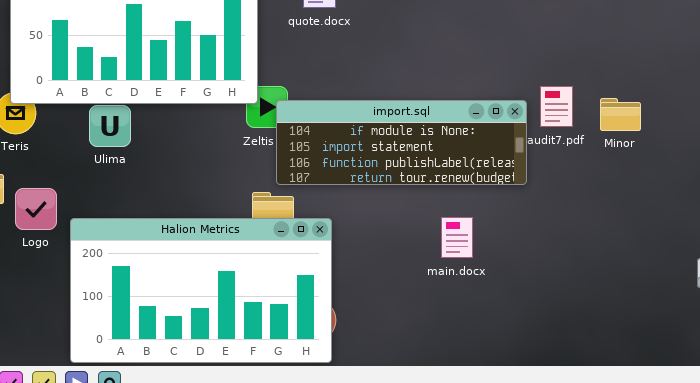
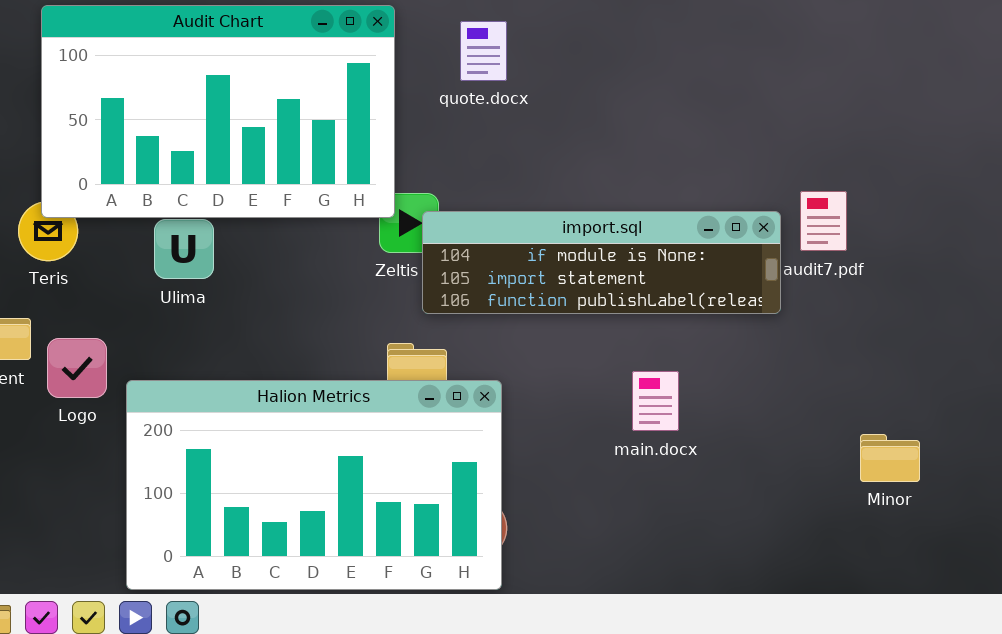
Minor: [600,98,641,131] -> [860,434,920,482], moved
import.sql: [276,100,527,185] -> [422,211,781,314], resized
main.docx: [441,217,473,258] -> [632,371,679,431], moved

